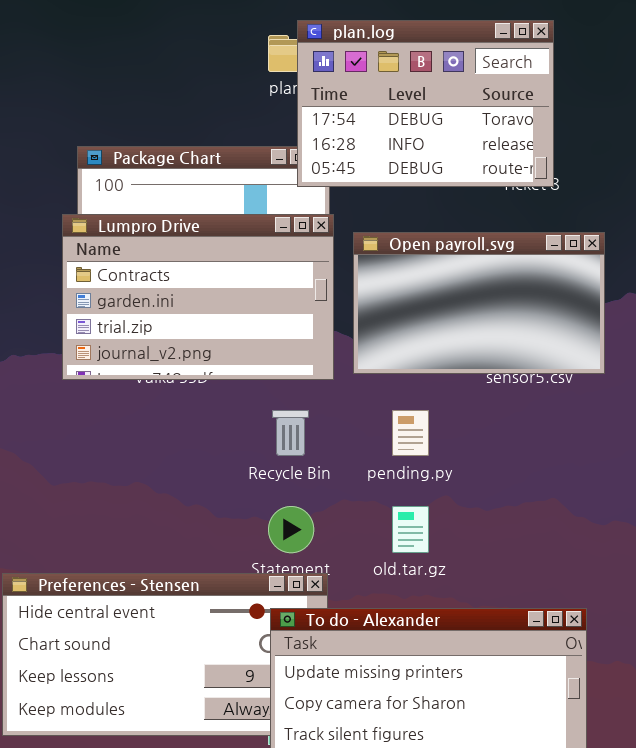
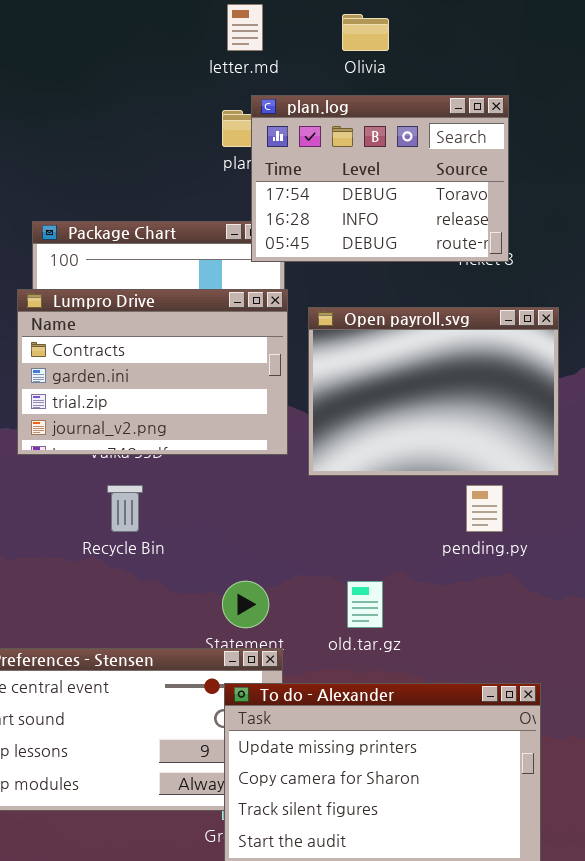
Open payroll.svg: [353,232,605,374] -> [308,307,559,476], resized
Recycle Bin: [272,410,309,456] -> [107,485,143,532], moved
pending.py: [392,410,429,456] -> [466,485,503,532], moved

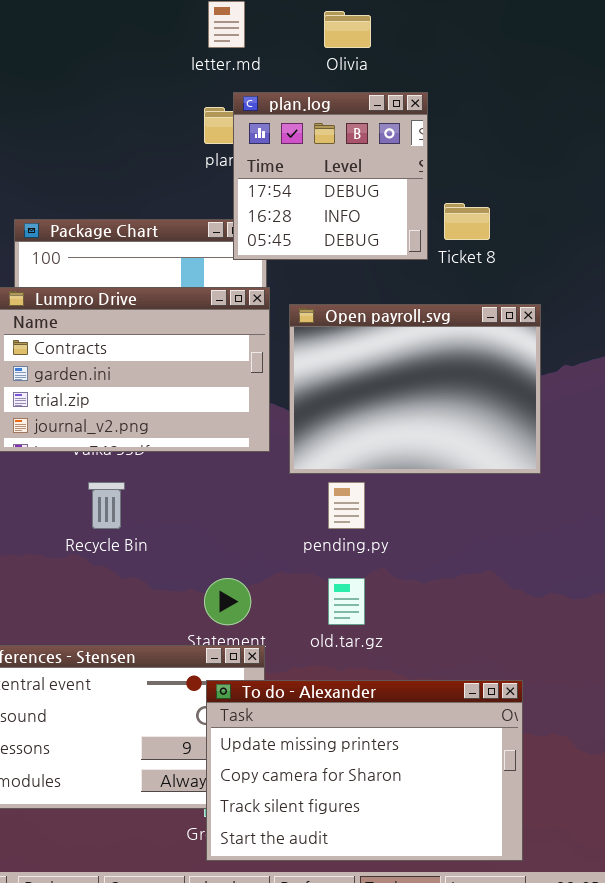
plan.log: [251,95,509,262] -> [233,92,428,260], resized
pending.py: [466,485,503,532] -> [328,482,365,529], moved

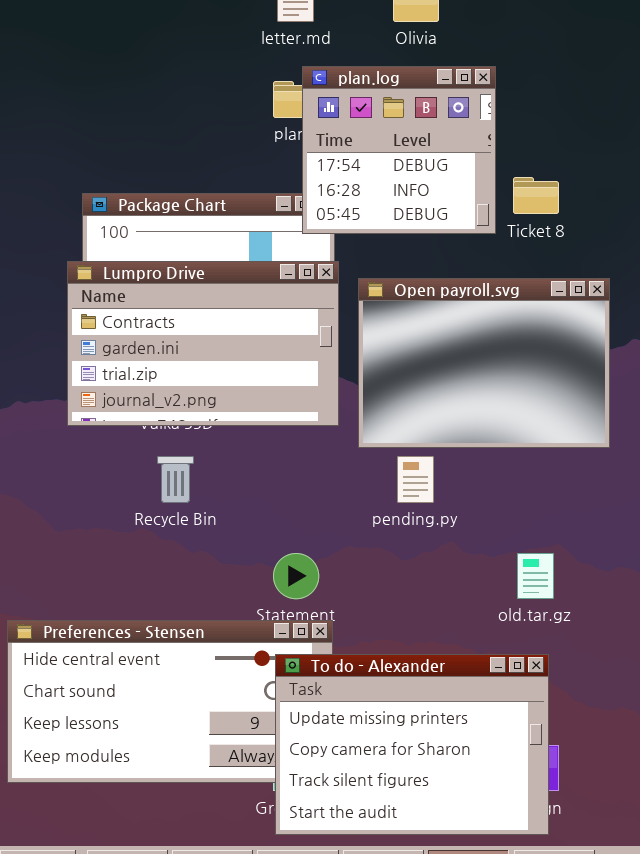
old.tar.gz: [328,578,365,625] -> [517,553,554,599], moved
To do - Alexander: [206,680,523,861] -> [275,654,549,835], resized

